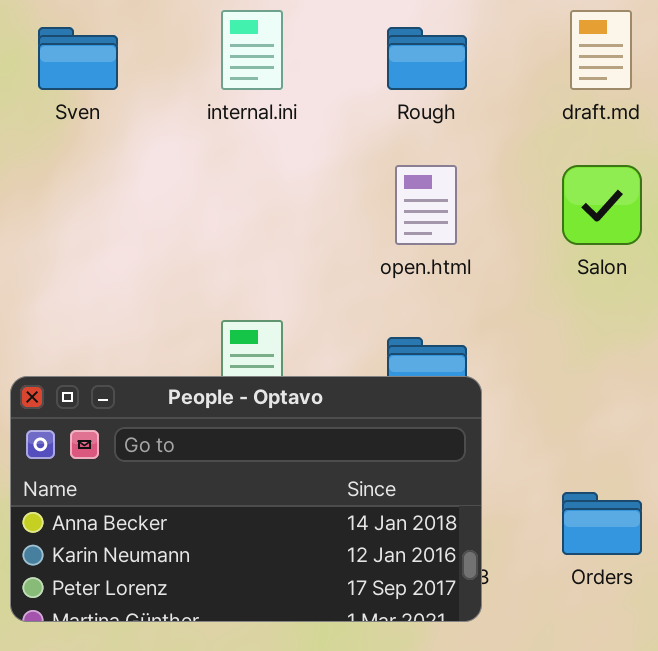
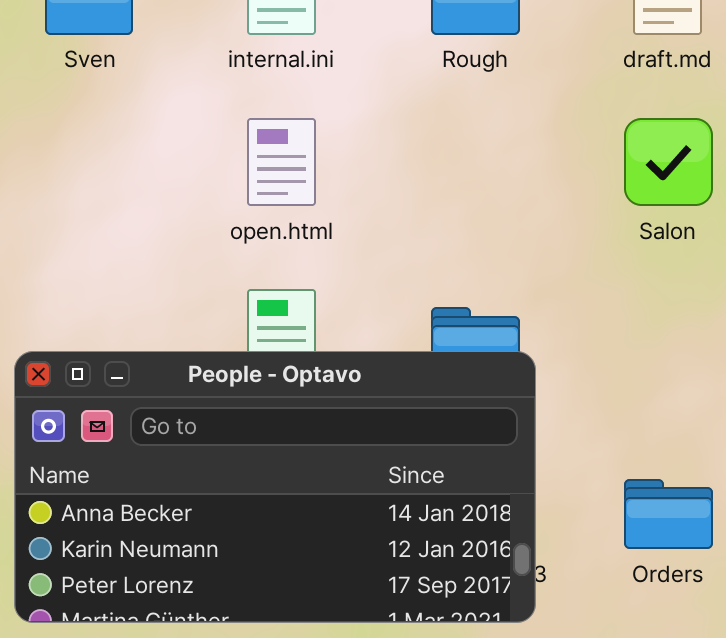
open.html: [395,165,457,245] -> [247,118,316,206], moved

